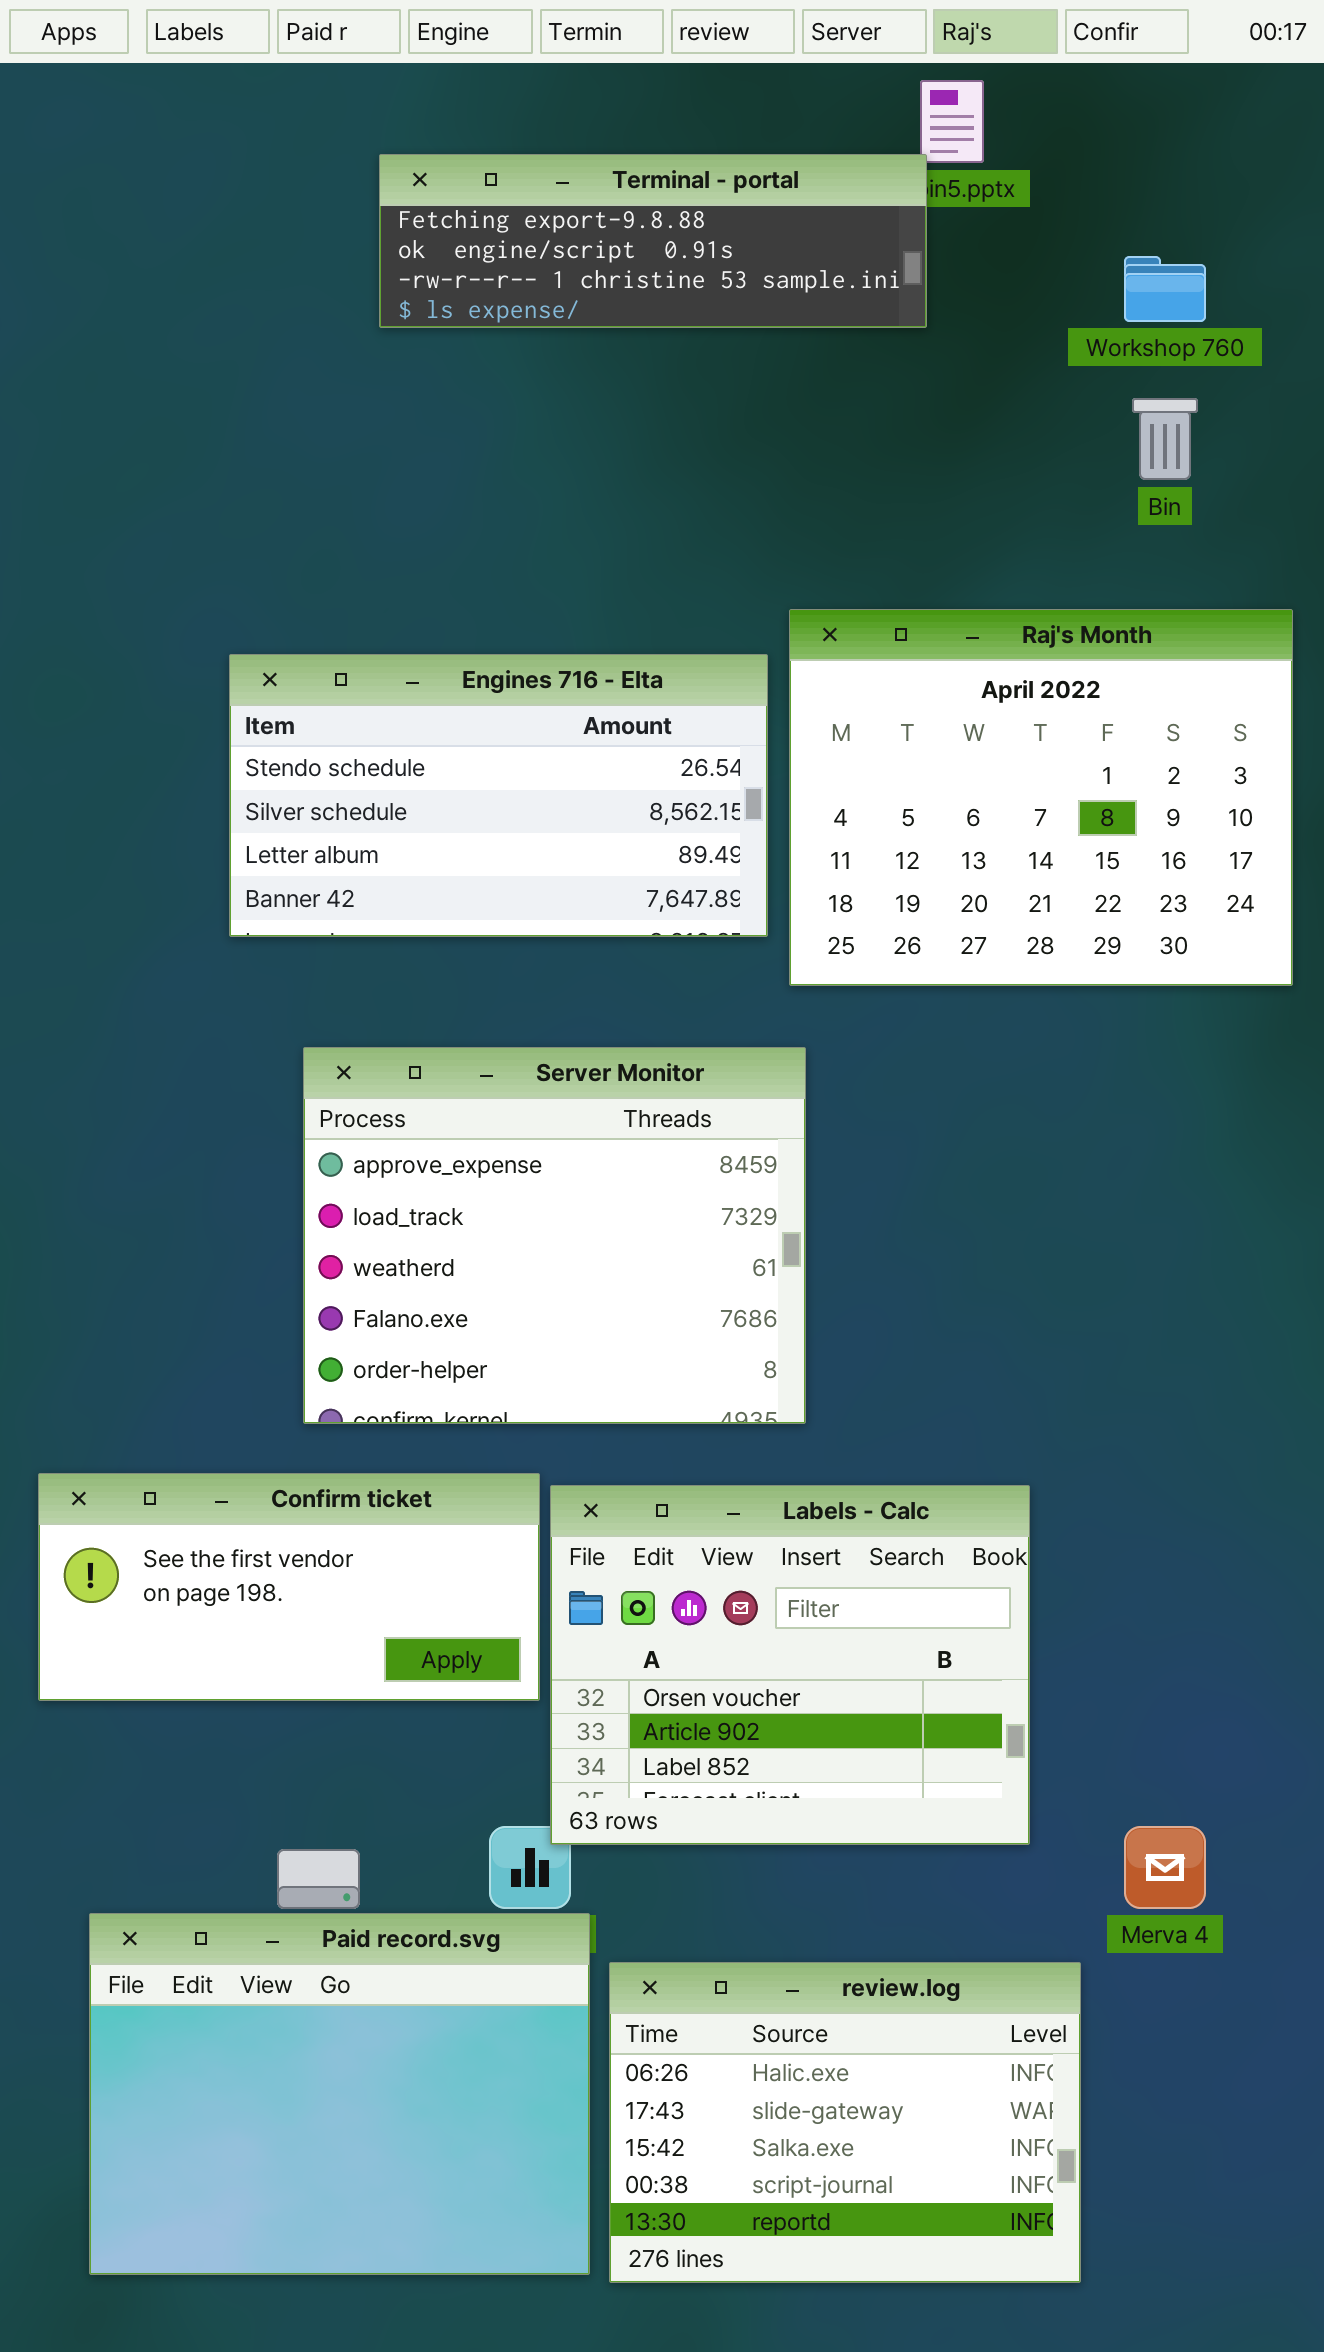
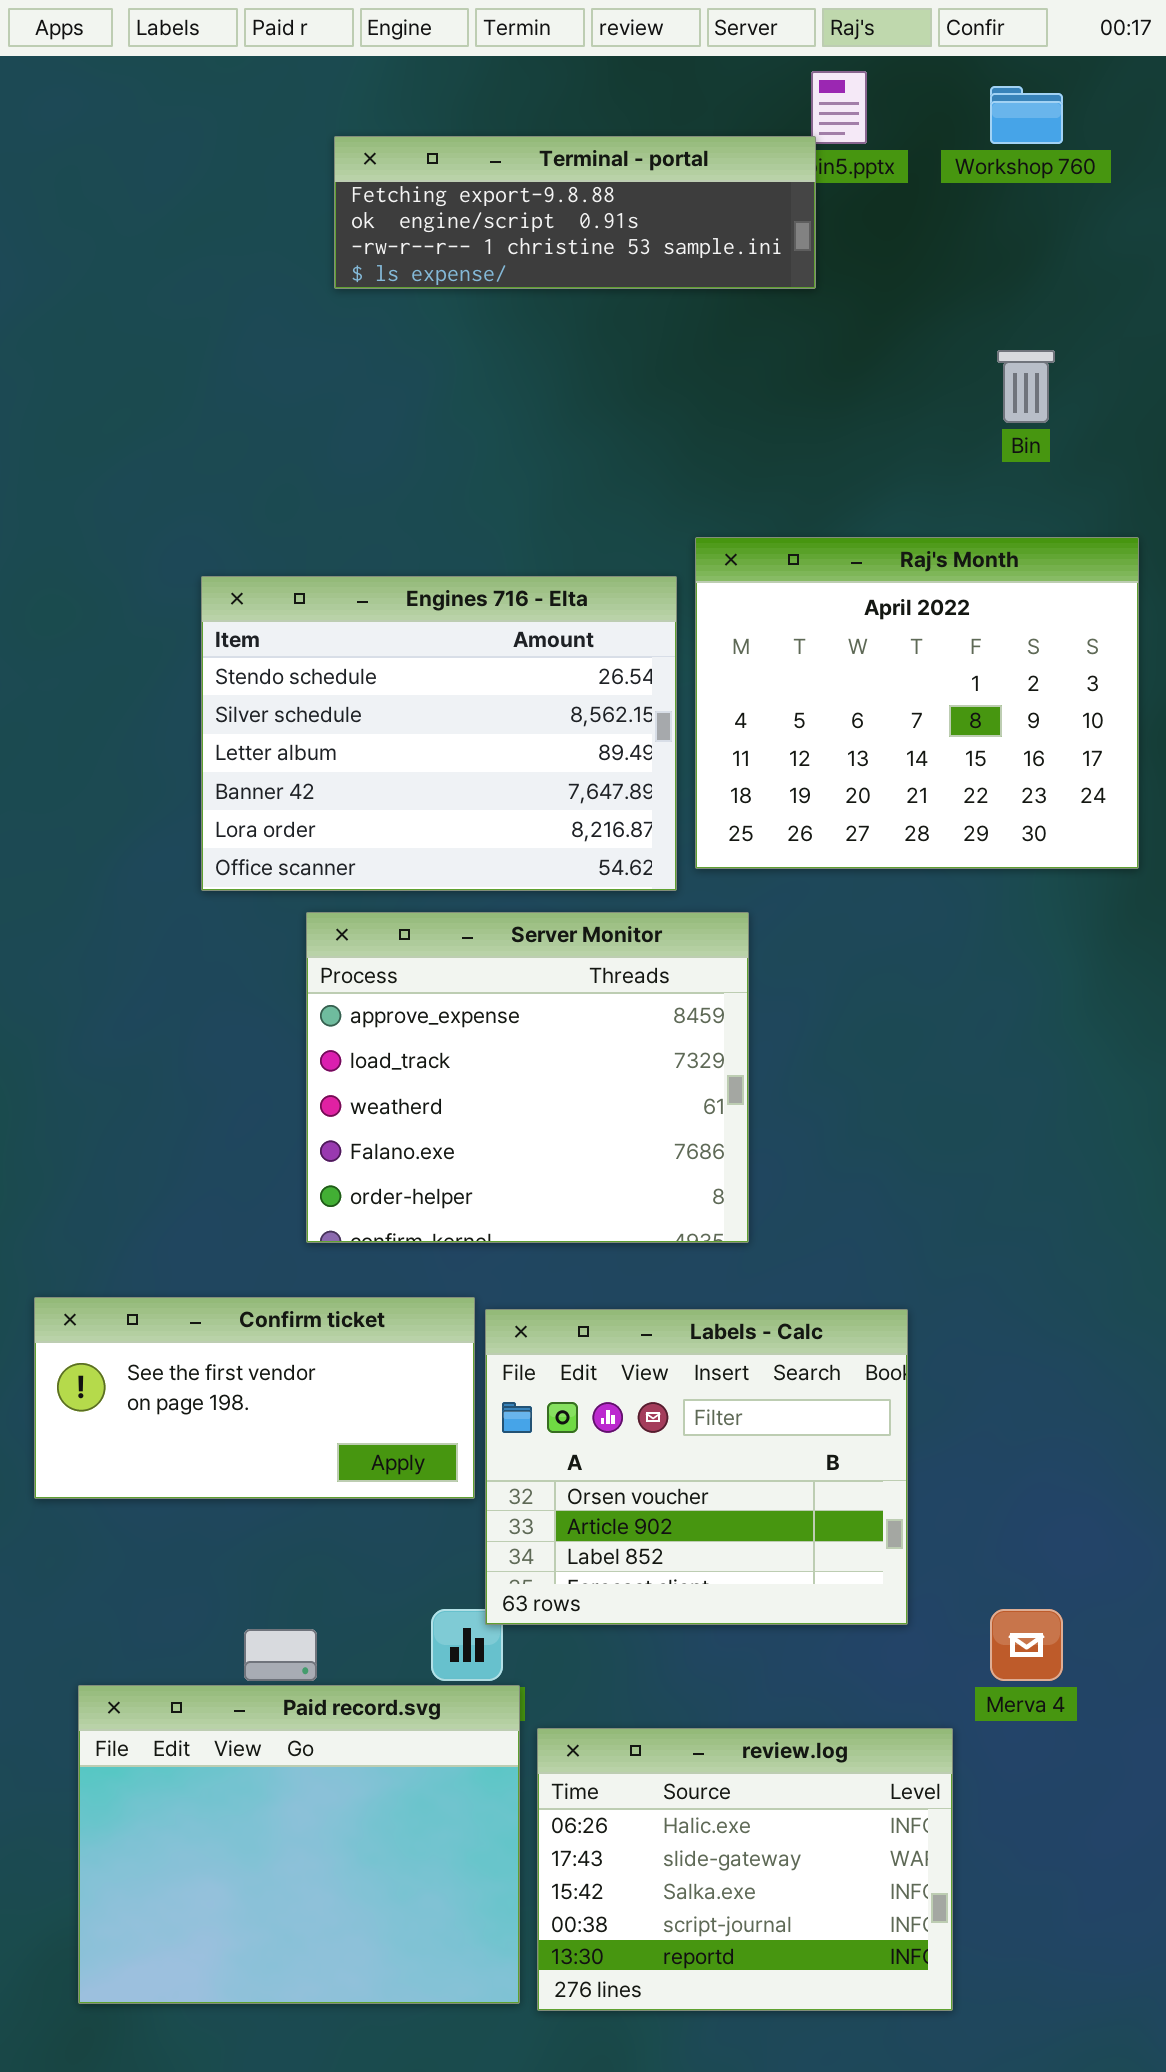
Workshop 760: [1124,256,1206,322] -> [990,86,1063,144], moved
Engines 716 - Elta: [229,654,768,937] -> [201,576,677,891], resized
Server Monitor: [303,1047,806,1424] -> [306,912,749,1243], moved

